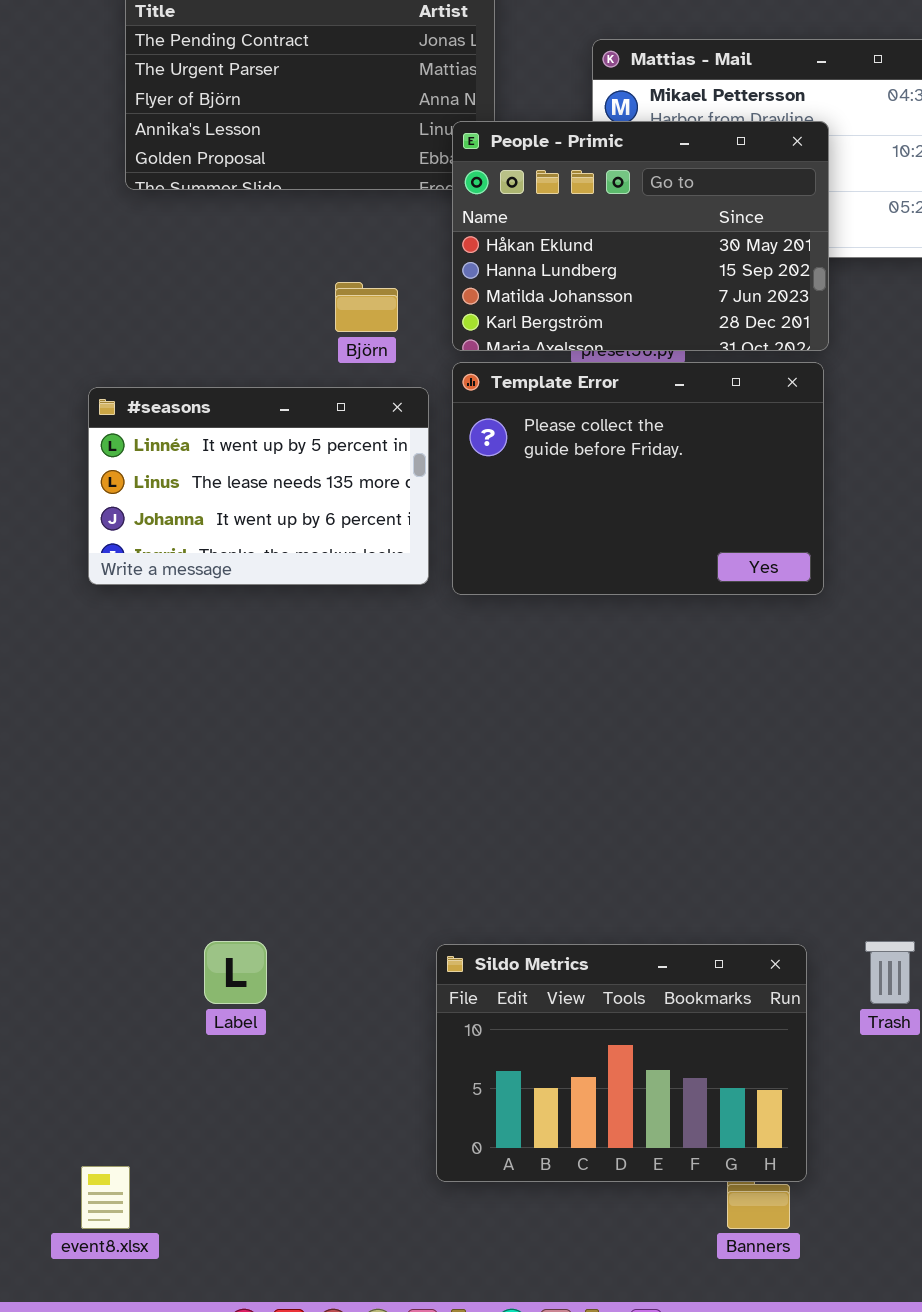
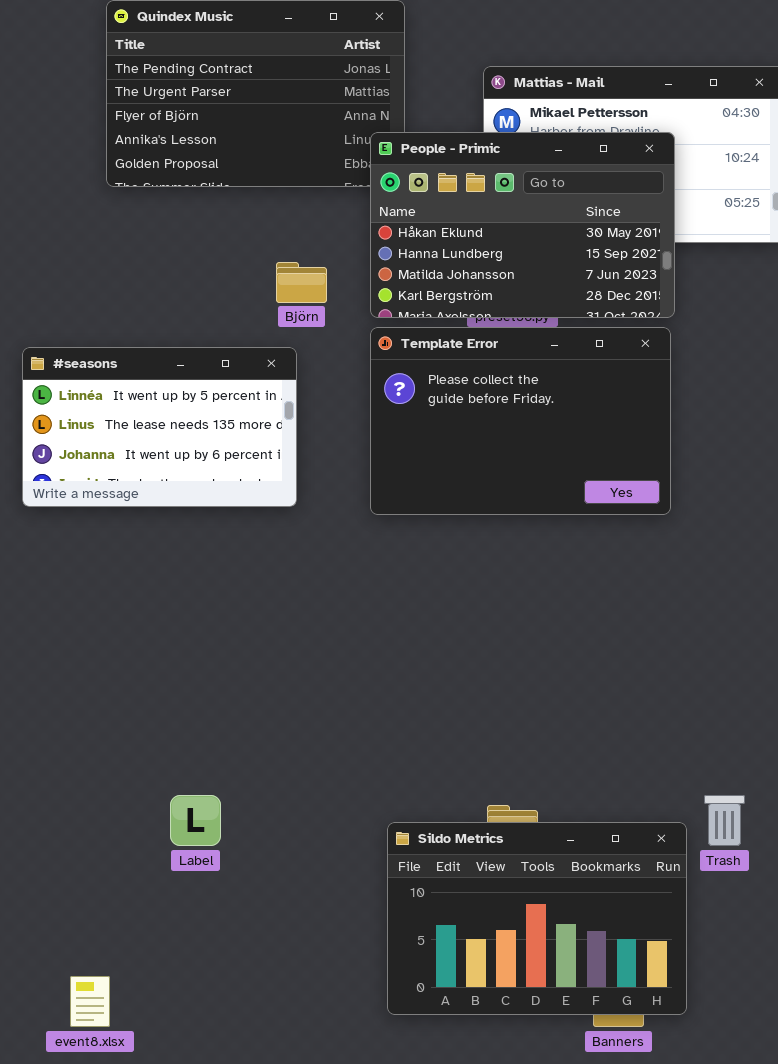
#seasons: [88,387,429,585] -> [22,347,297,507], moved
Sildo Metrics: [436,944,807,1182] -> [387,822,687,1015], moved

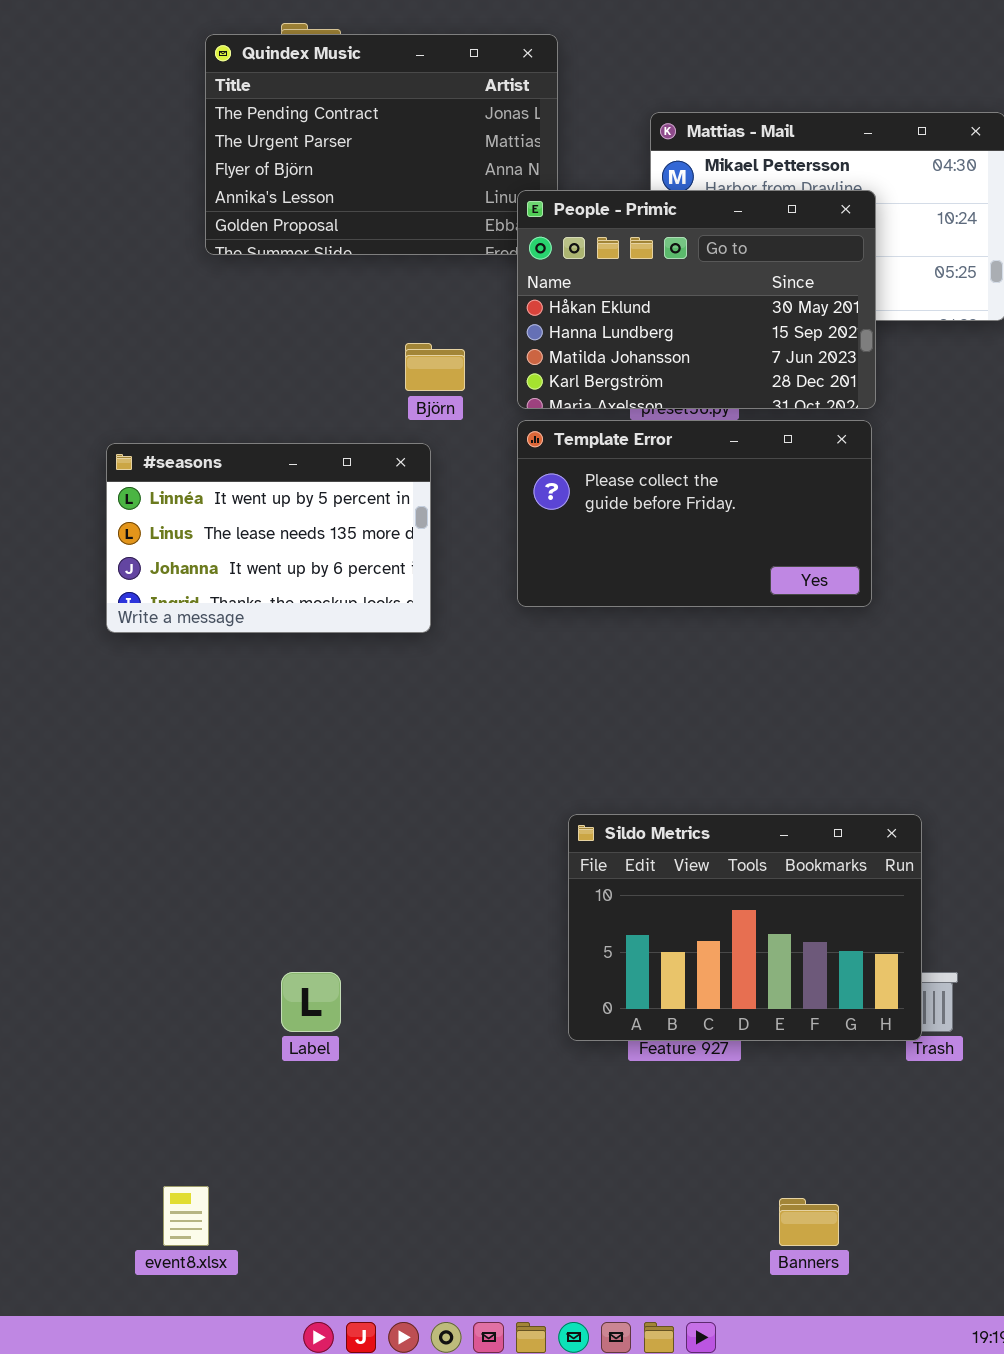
Template Error: [370,327,671,515] -> [517,420,872,607], resized
Sildo Metrics: [387,822,687,1015] -> [568,814,922,1041], moved

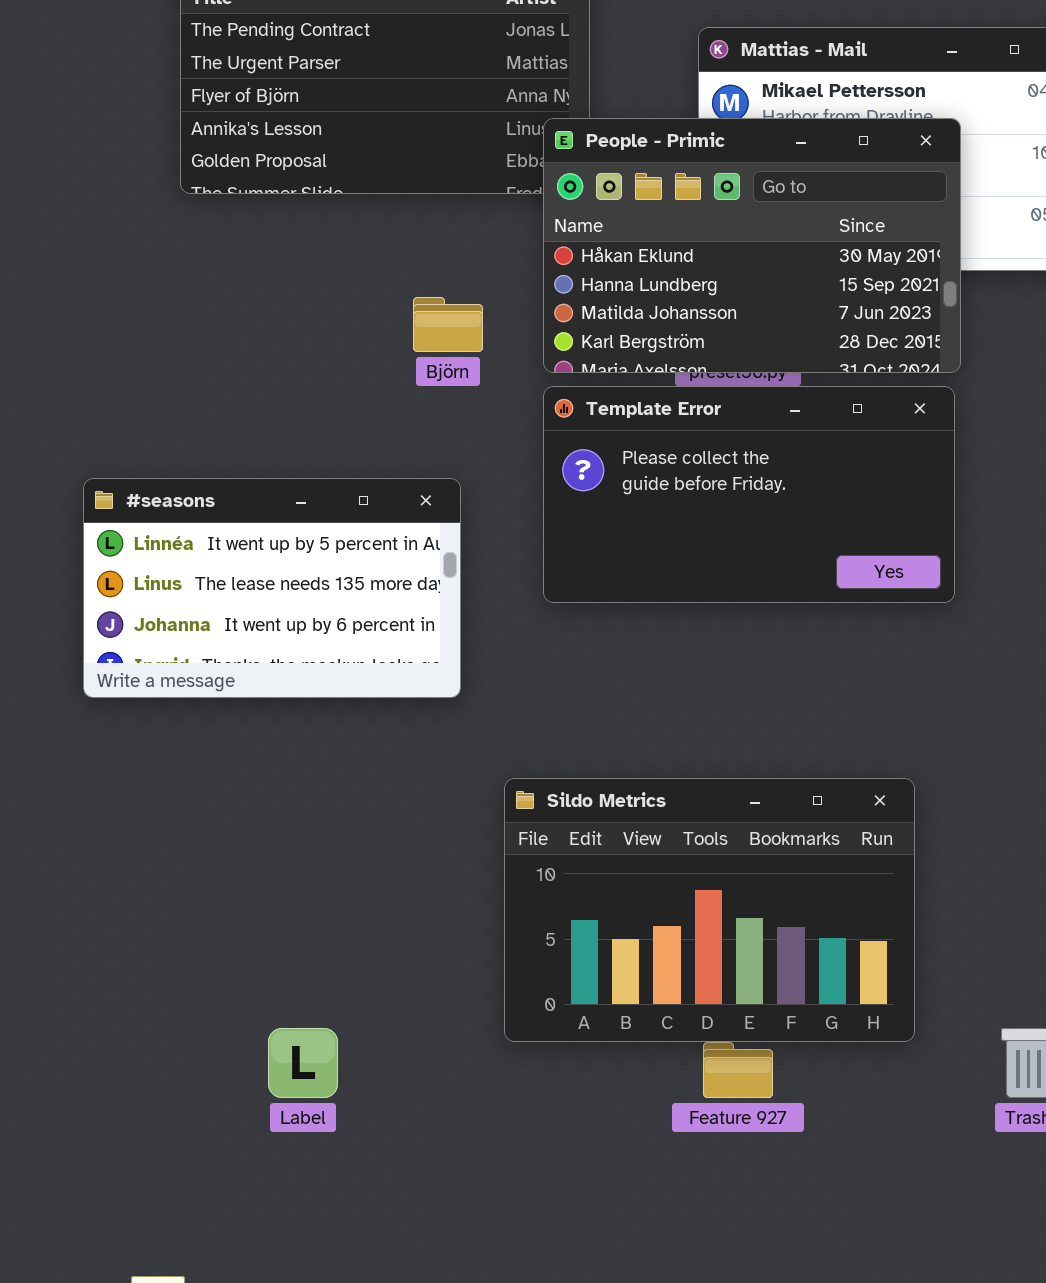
#seasons: [106,443,431,633] -> [83,478,461,698], moved
Sildo Metrics: [568,814,922,1041] -> [504,778,915,1042], moved

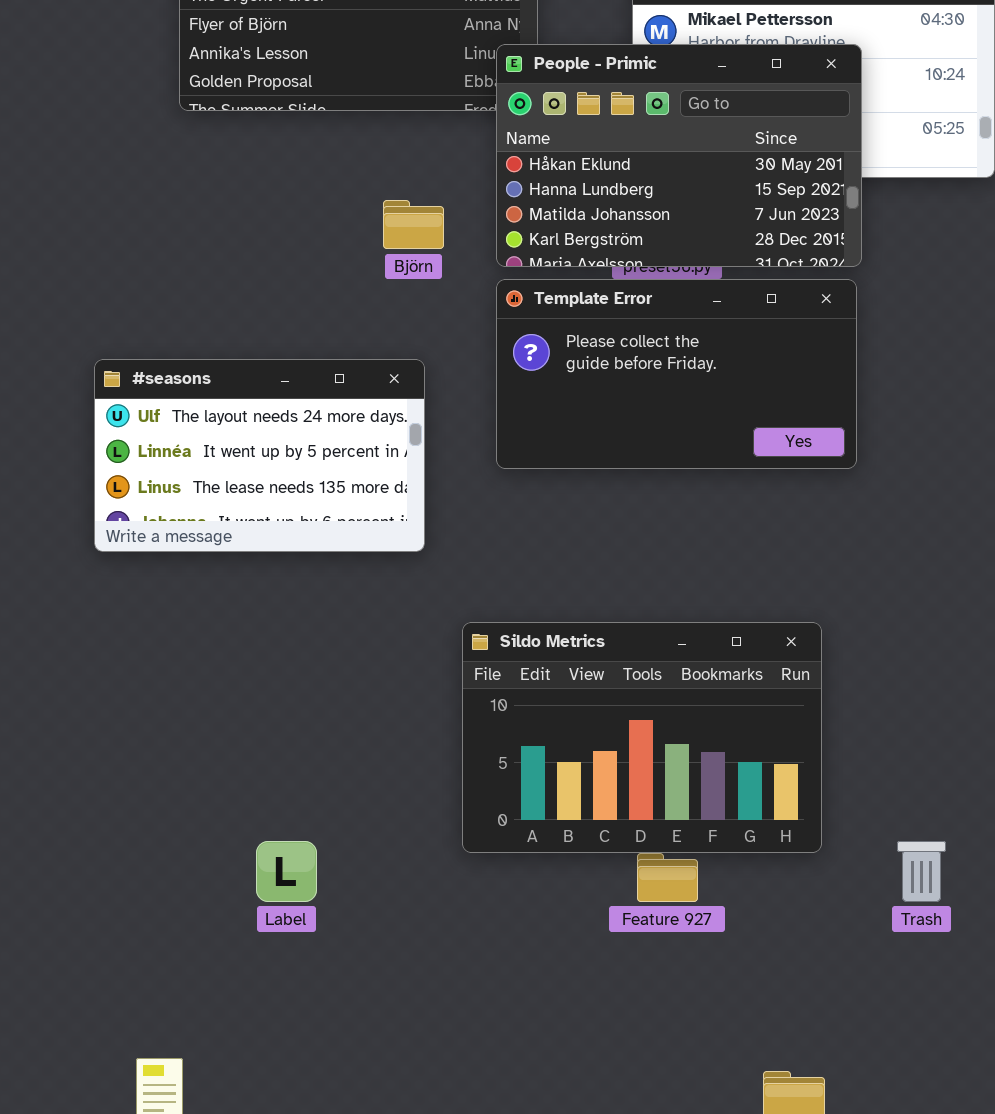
#seasons: [83,478,461,698] -> [94,359,425,552], scrolled up 1 row

